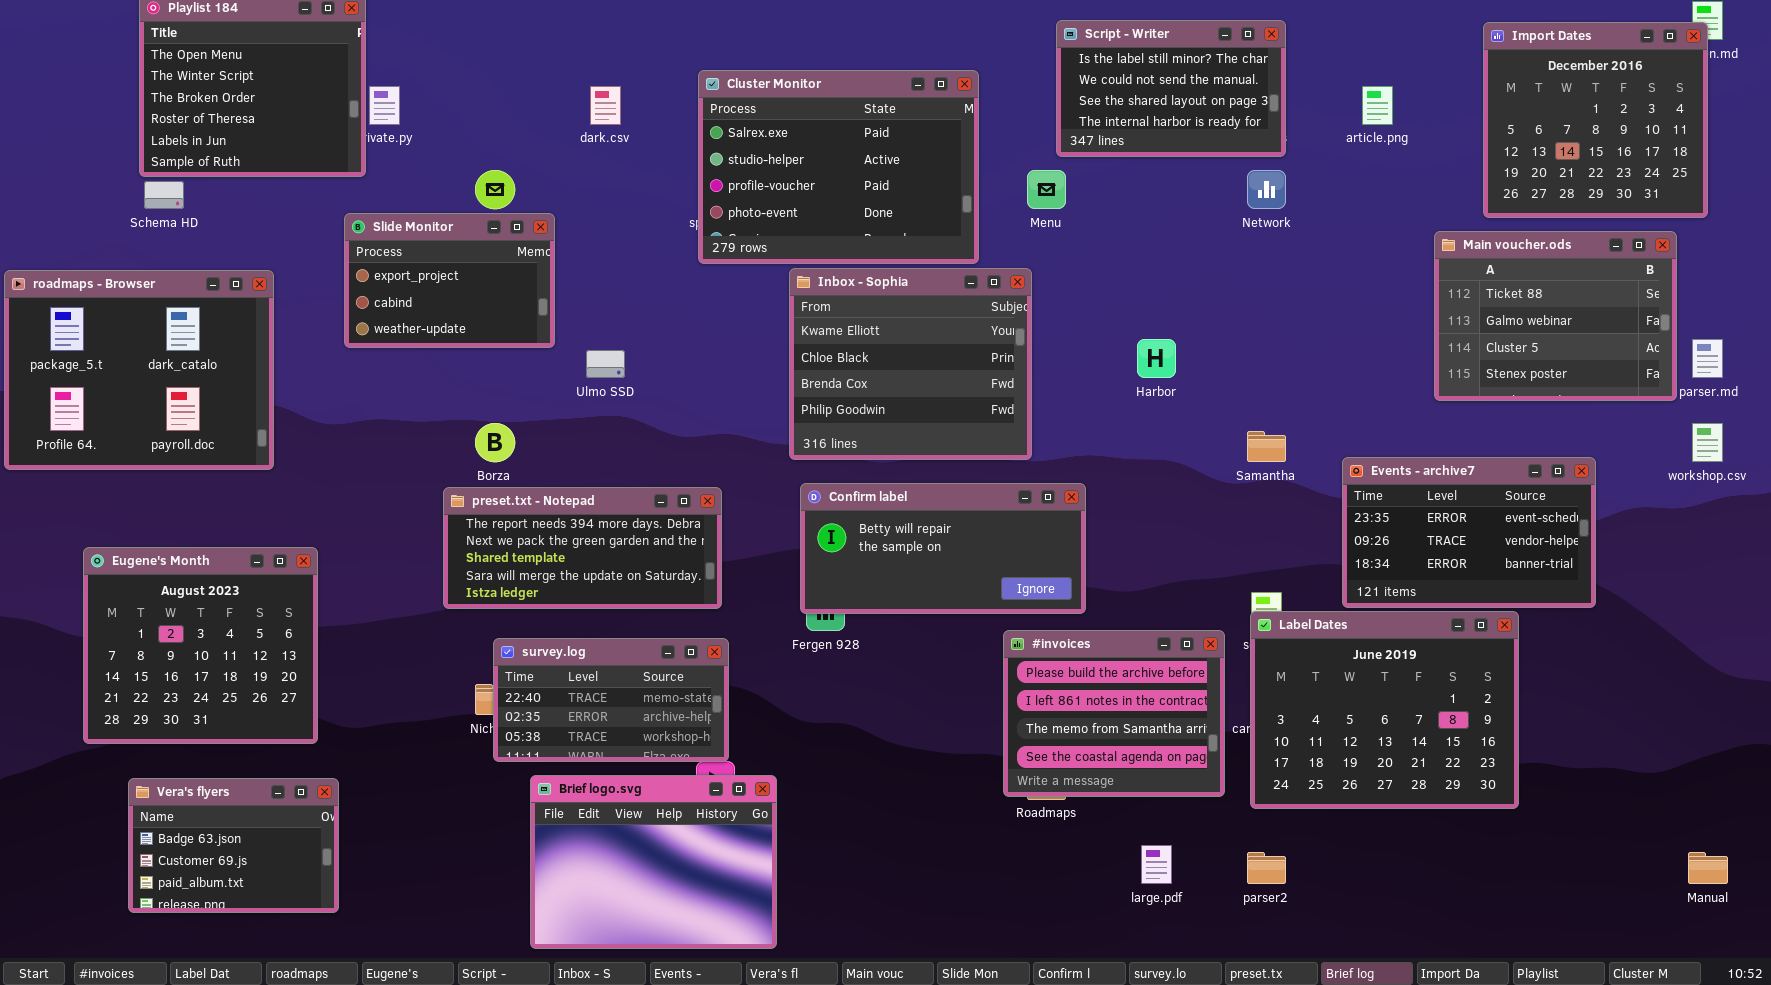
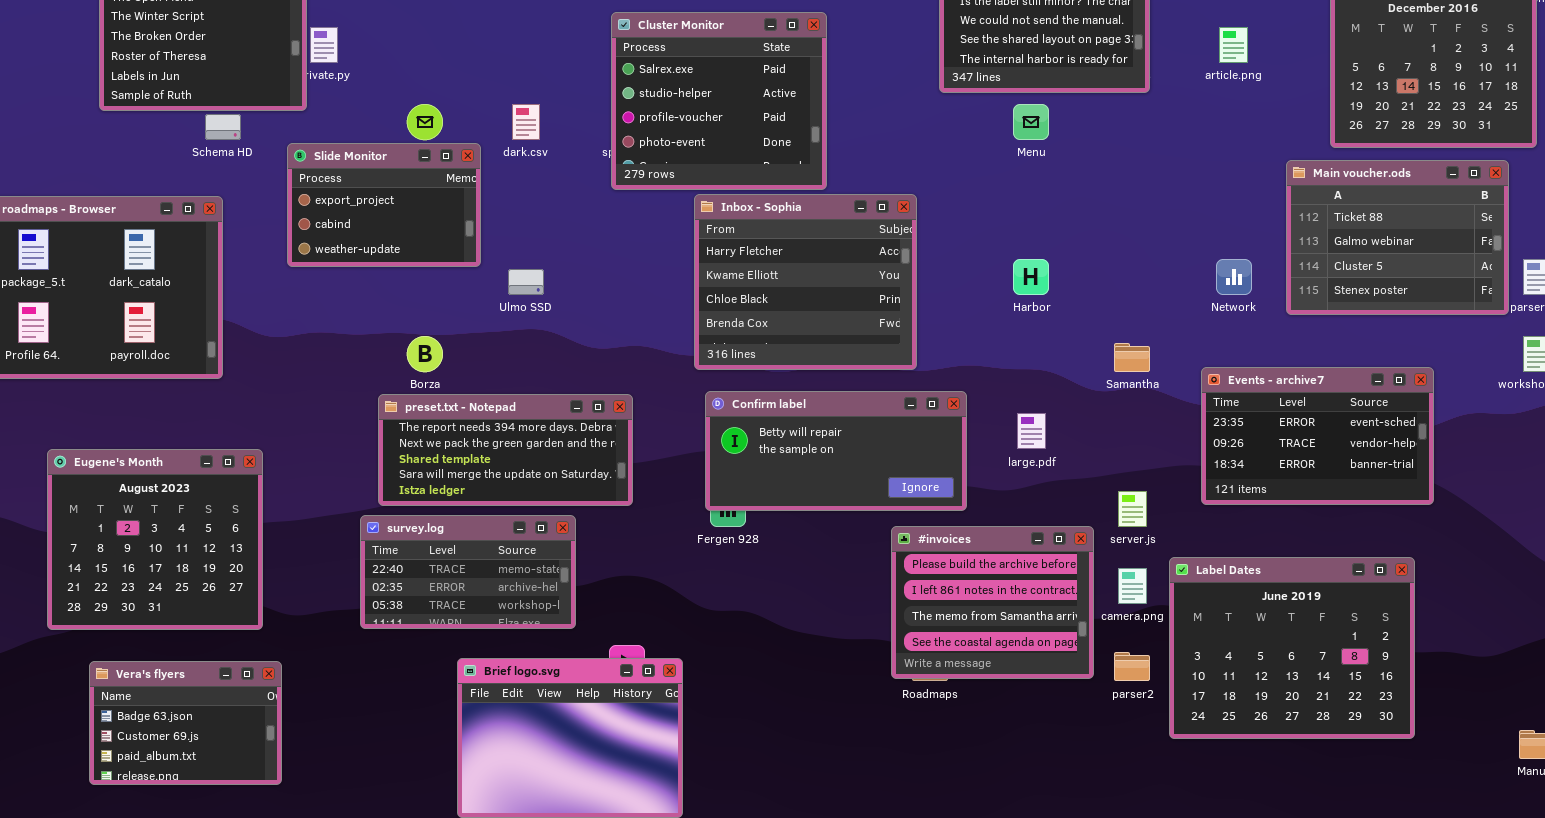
Cluster Monitor: [698,70,979,264] -> [611,12,827,190], resized
dark.csv: [590,86,621,125] -> [512,104,540,140], moved
Menu: [1027,170,1066,209] -> [1013,104,1049,140], moved
Network: [1247,170,1286,209] -> [1216,259,1252,295], moved
Schema HD: [144,181,184,209] -> [205,114,241,140], moved
Inbox - Sophia: [789,268,1032,460] -> [694,194,917,370], scrolled up 1 row
Label Dates: [1250,611,1519,809] -> [1169,557,1415,739], moved
survey.log: [493,638,729,762] -> [360,515,576,629], moved
large.pdf: [1141,845,1172,884] -> [1017,413,1046,449], moved
parser2: [1247,852,1286,884] -> [1114,652,1150,681], moved

